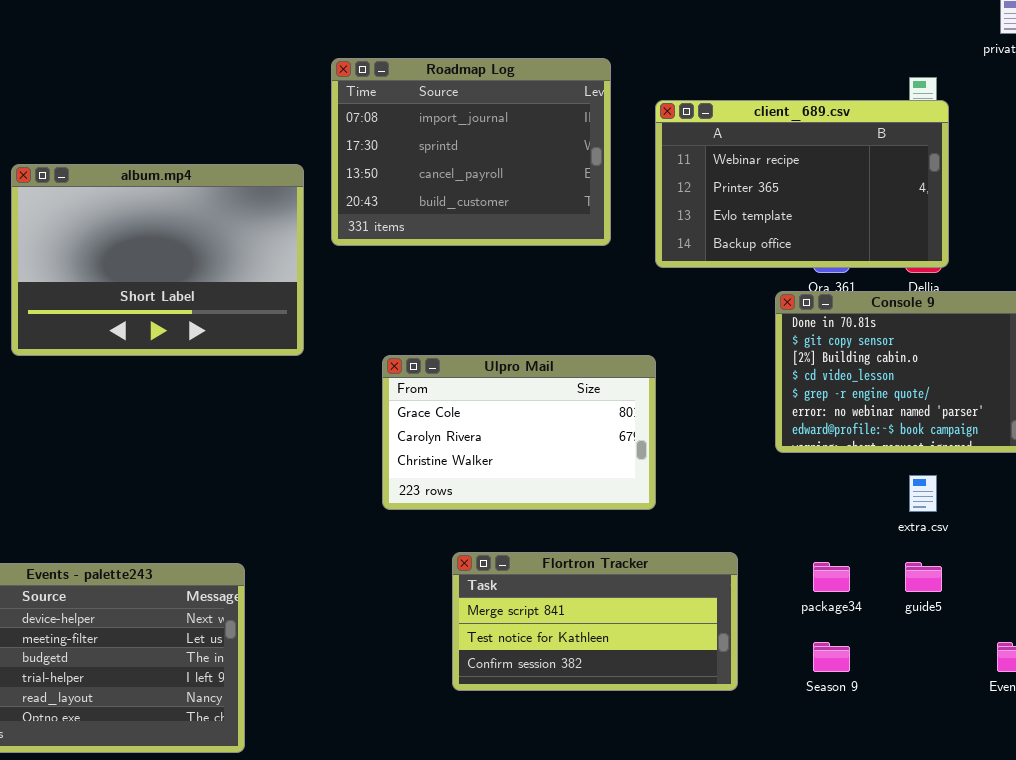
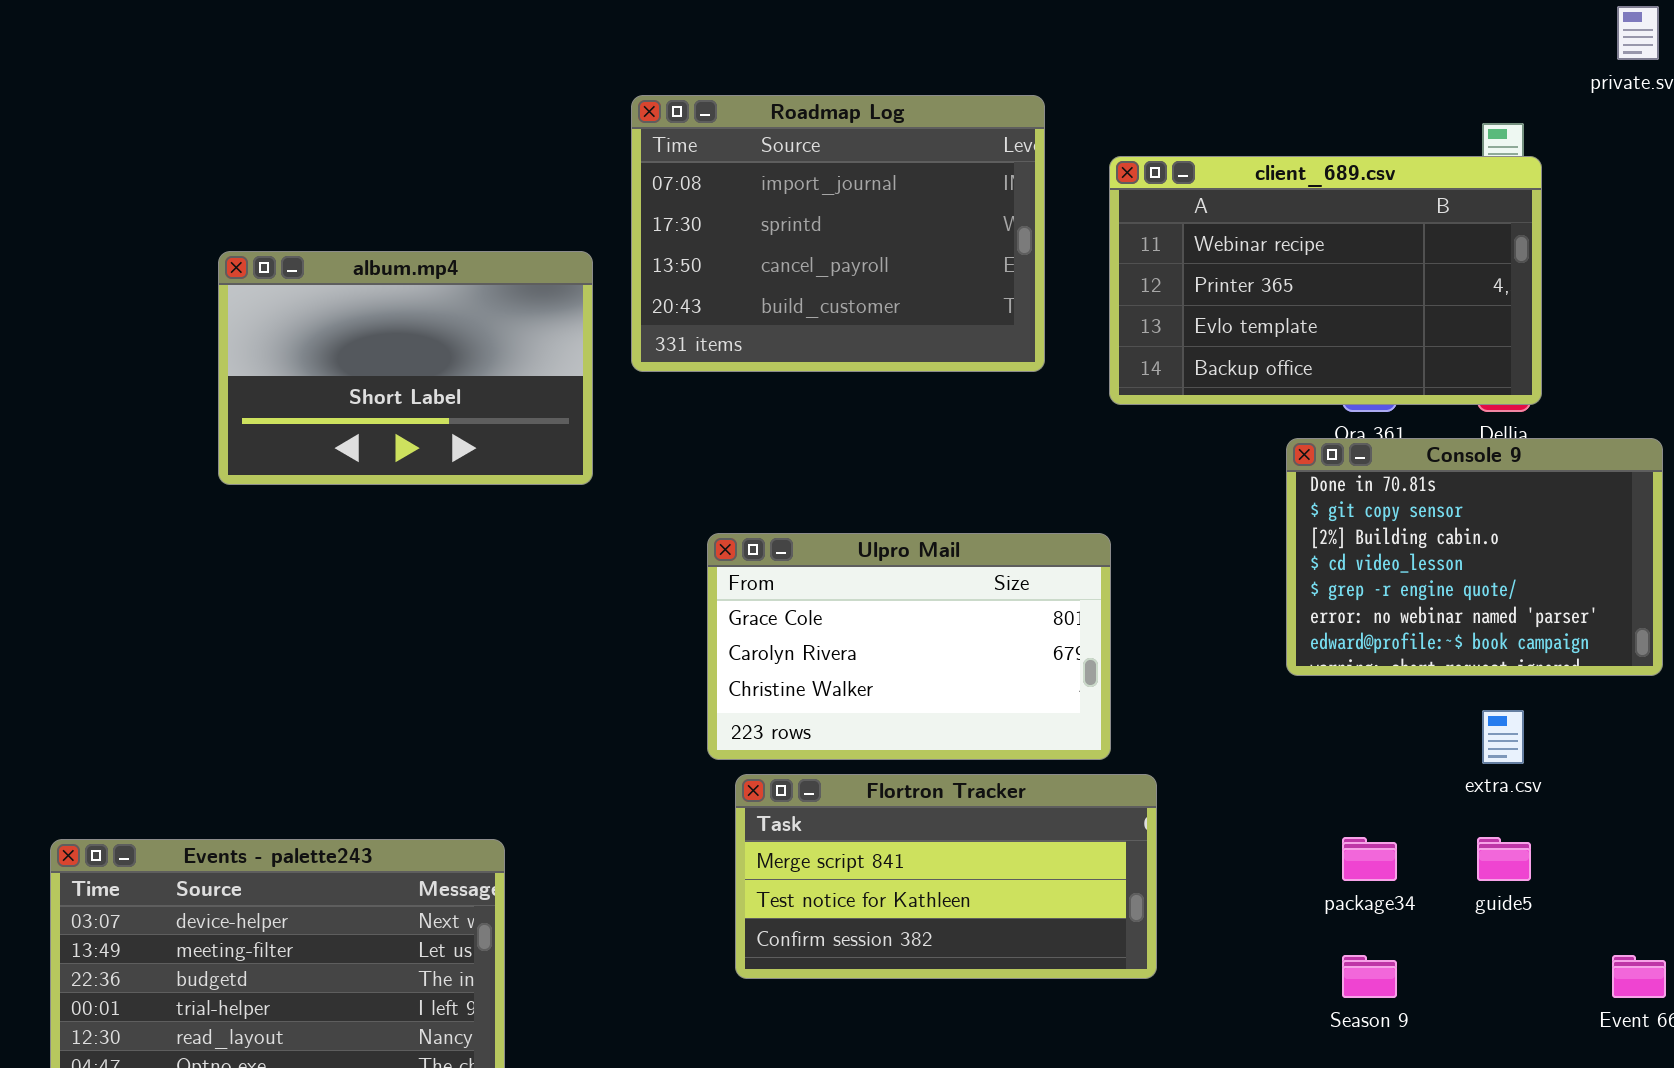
album.mp4: [11,164,304,356] -> [218,251,593,485], resized
Flortron Tracker: [452,552,738,691] -> [735,774,1157,979], moved

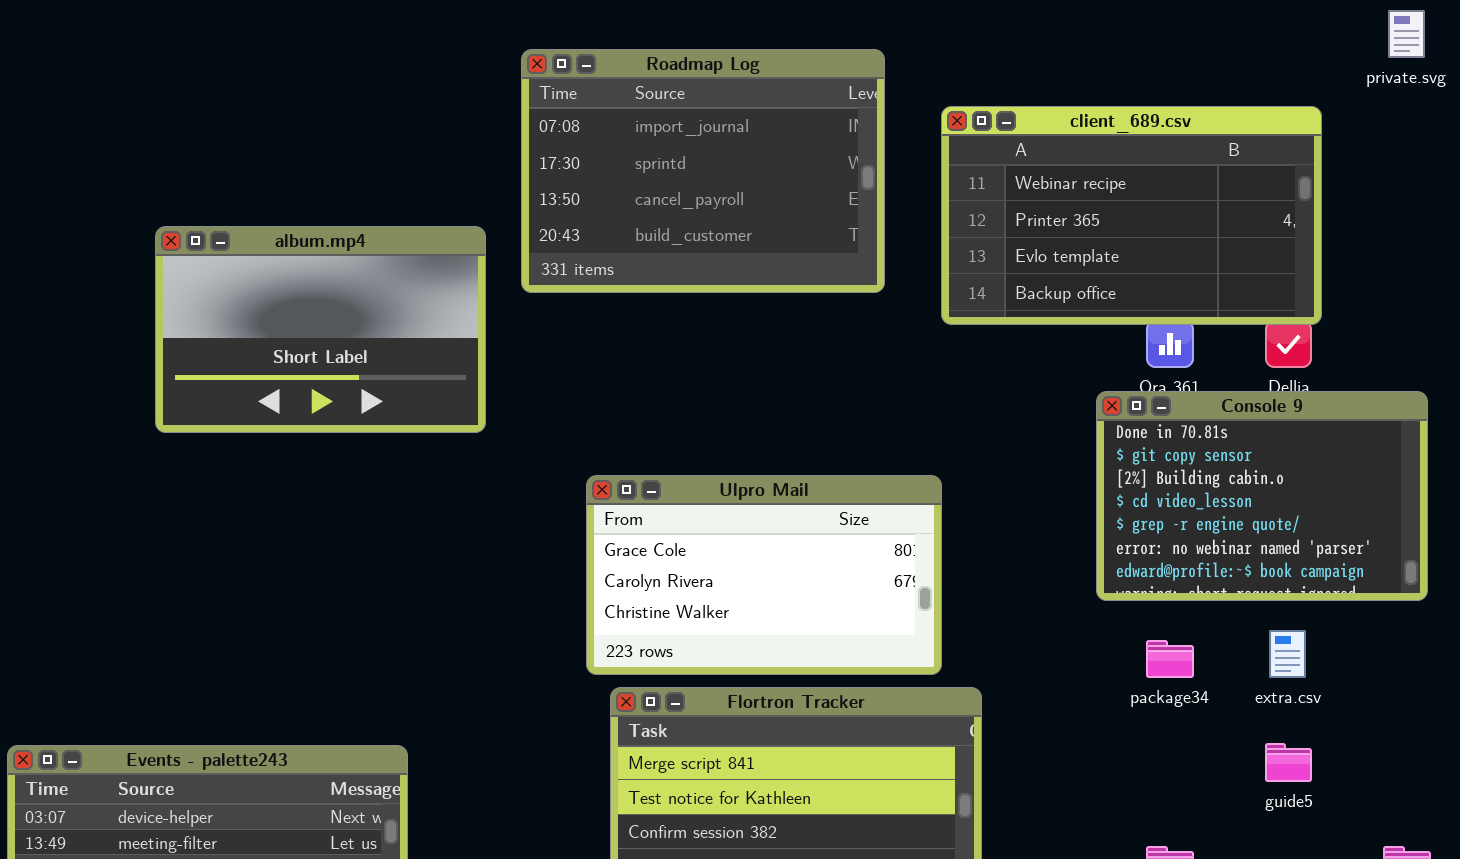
Roadmap Log: [631,95,1045,372] -> [521,49,885,293], moved
client_689.csv: [1109,156,1542,405] -> [941,106,1322,325], moved
package34: [1342,837,1397,881] -> [1146,640,1194,678], moved

